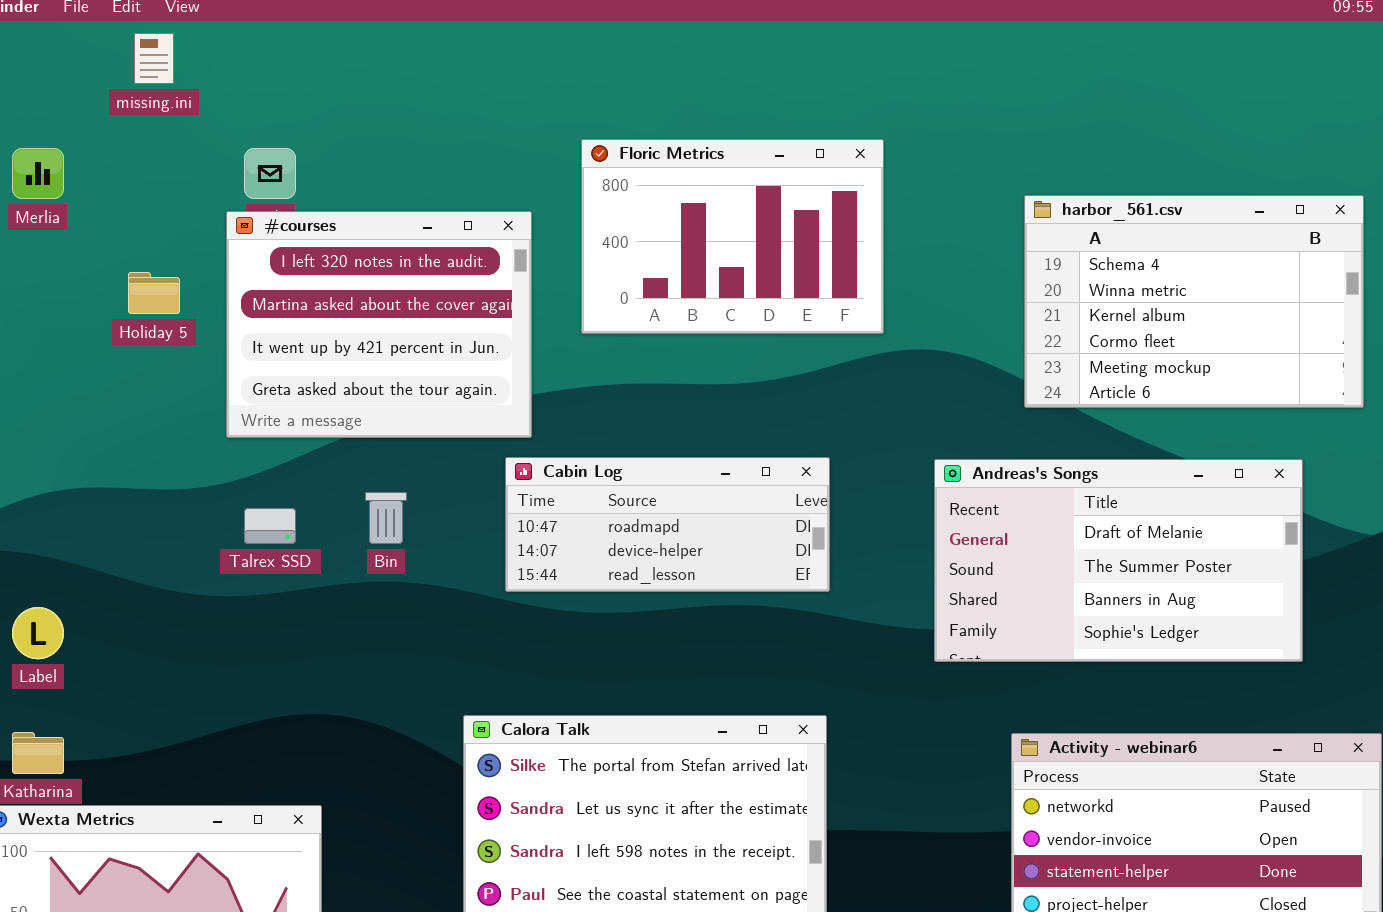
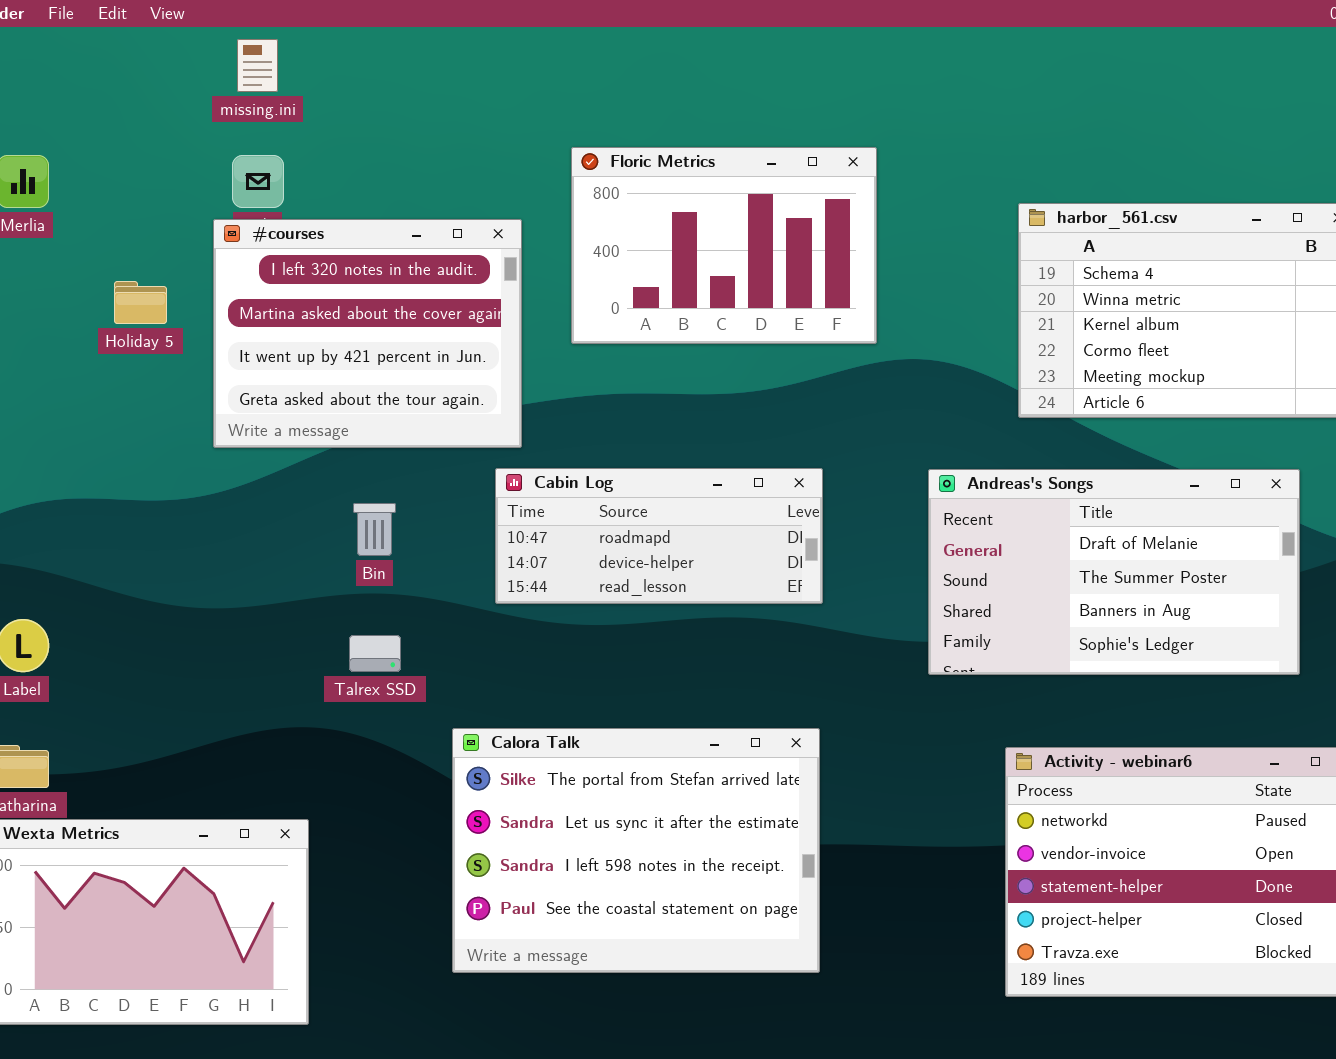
missing.ini: [134,33,174,84] -> [237,39,278,92], moved
Talrex SSD: [244,508,296,544] -> [349,635,401,672], moved

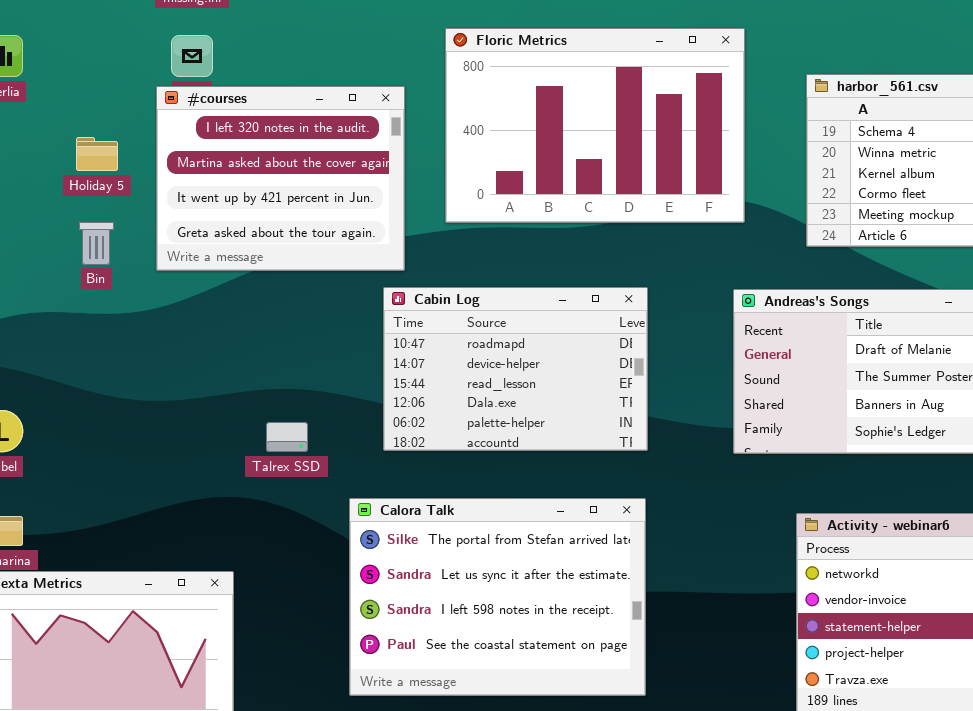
Floric Metrics: [571,147,877,344] -> [445,28,745,223], resized
Cabin Log: [495,468,823,604] -> [383,287,648,451], resized
Bin: [353,503,396,556] -> [79,222,114,265], moved

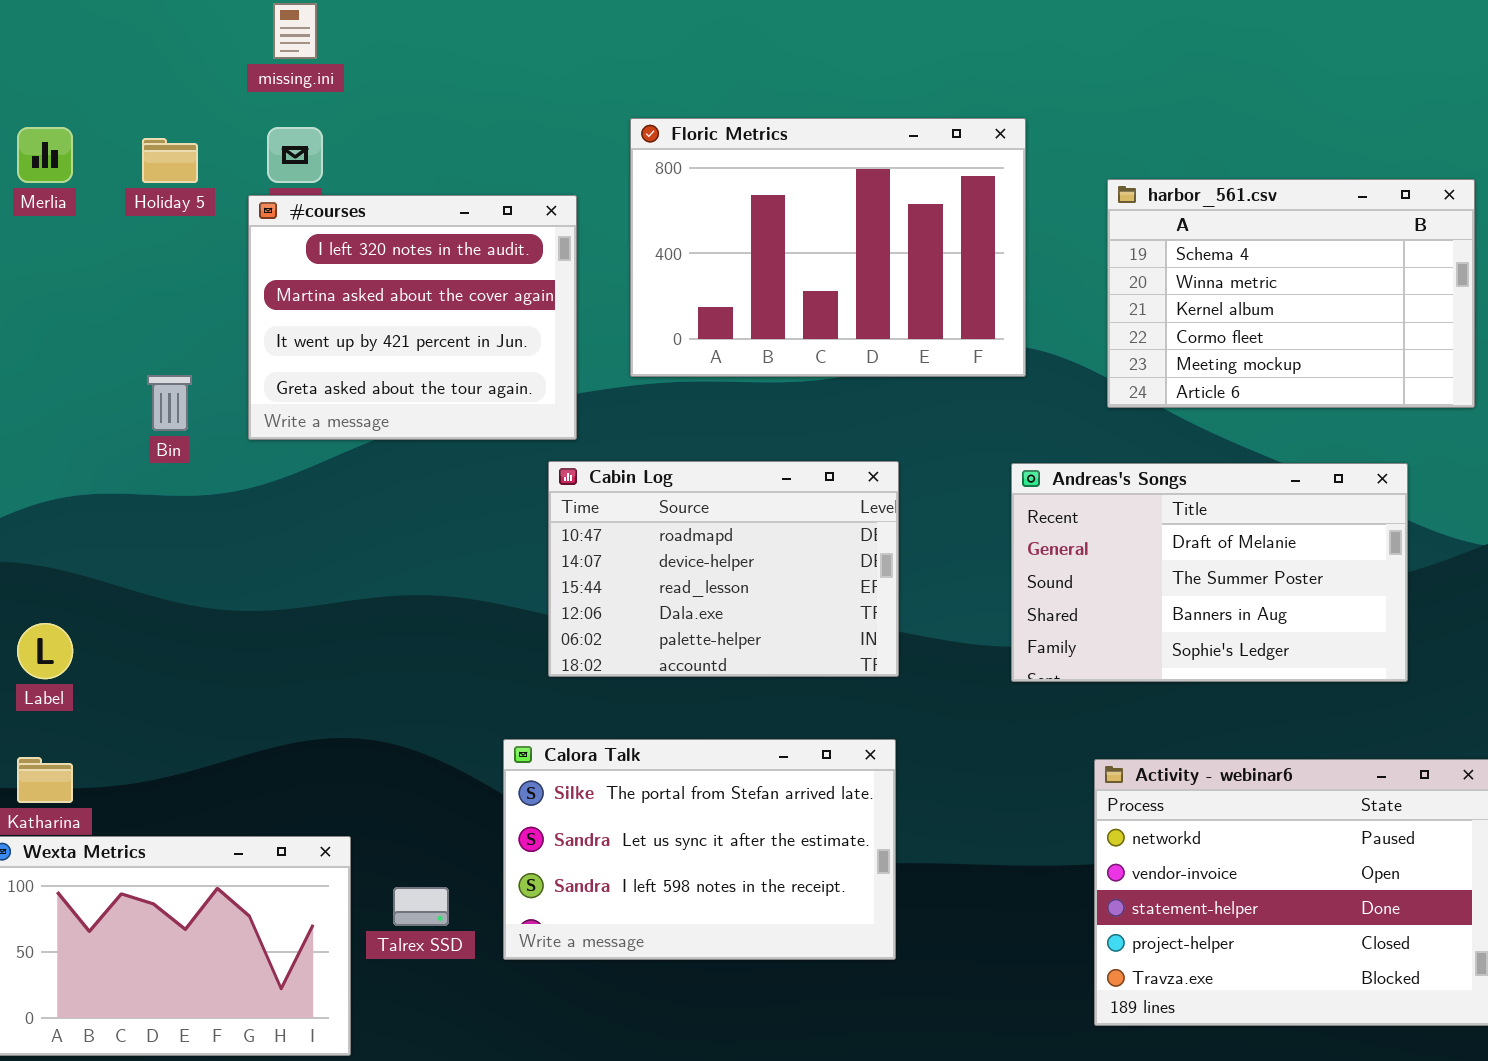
Holiday 5: [76,137,118,171] -> [142,138,198,183], moved
Talrex SSD: [266,422,308,452] -> [393,887,449,926], moved
Calora Talk: [349,498,646,696] -> [503,739,896,960], resized

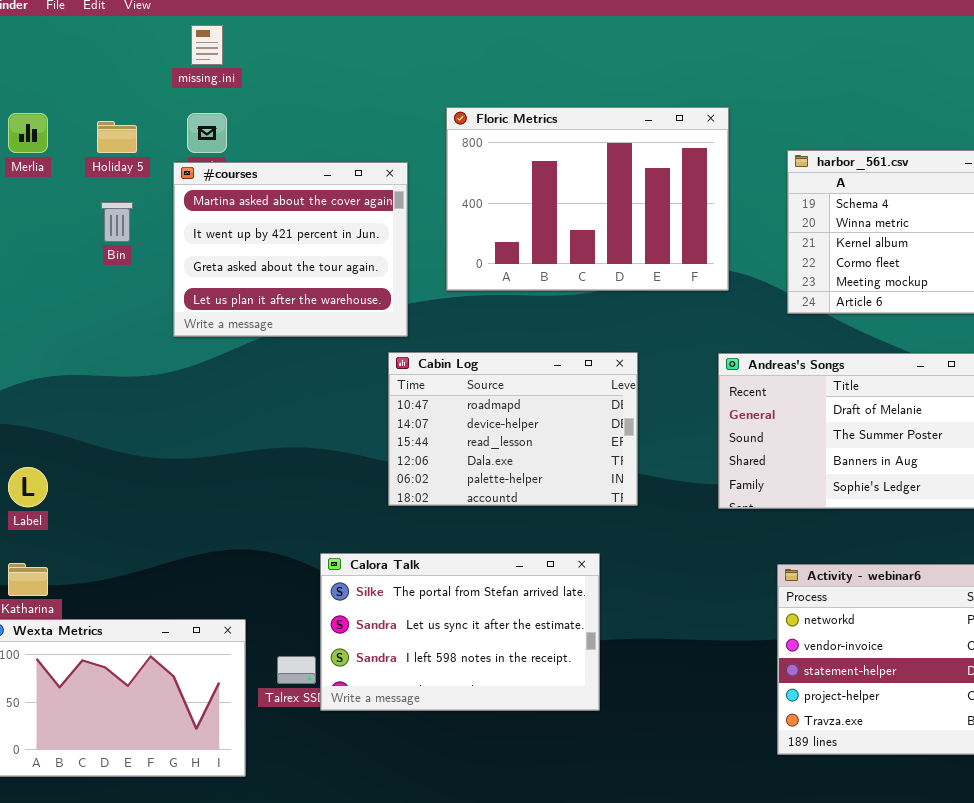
#courses: [248,195,577,440] -> [173,162,408,337], scrolled down 1 row
Bin: [147,375,192,431] -> [101,202,133,242], moved
Calora Talk: [503,739,896,960] -> [320,553,600,711], moved

